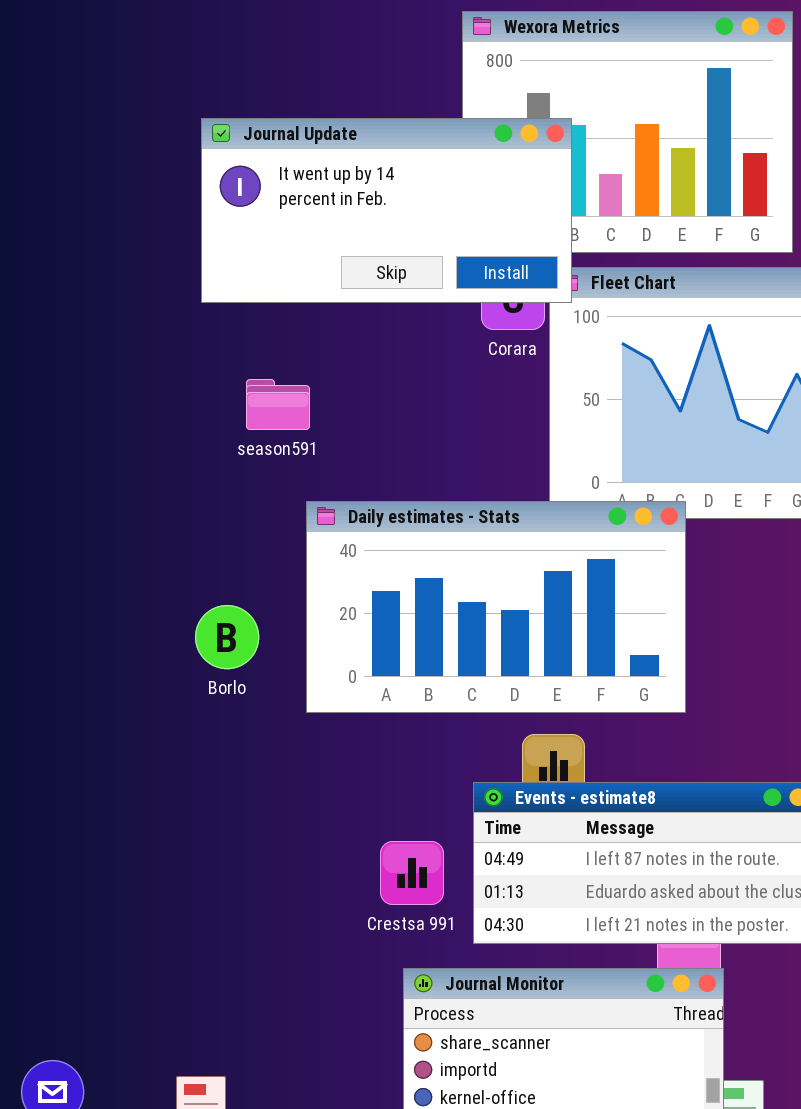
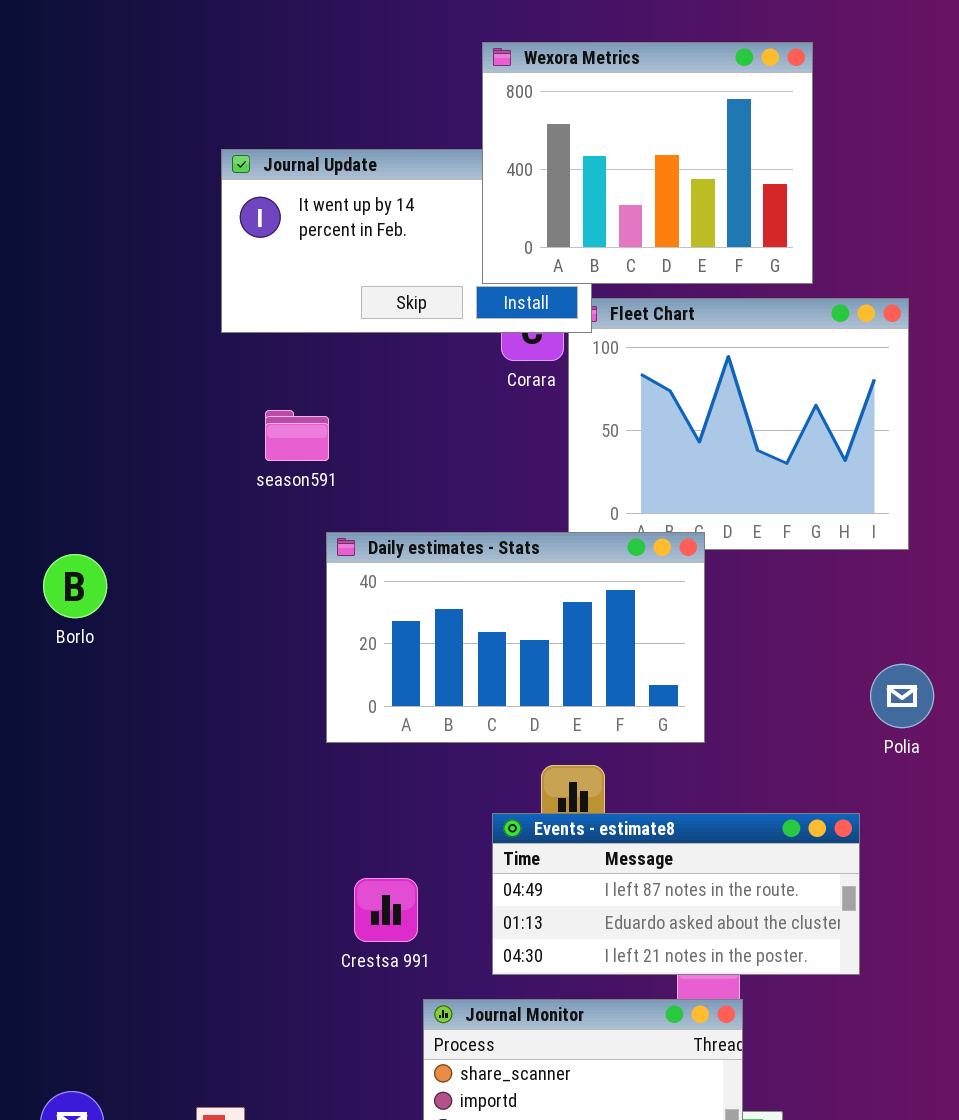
Wexora Metrics: [462,11,793,253] -> [482,42,813,284], raised
Borlo: [195,605,259,669] -> [43,554,107,618], moved
Crestsa 991: [380,841,444,905] -> [354,878,418,942], moved

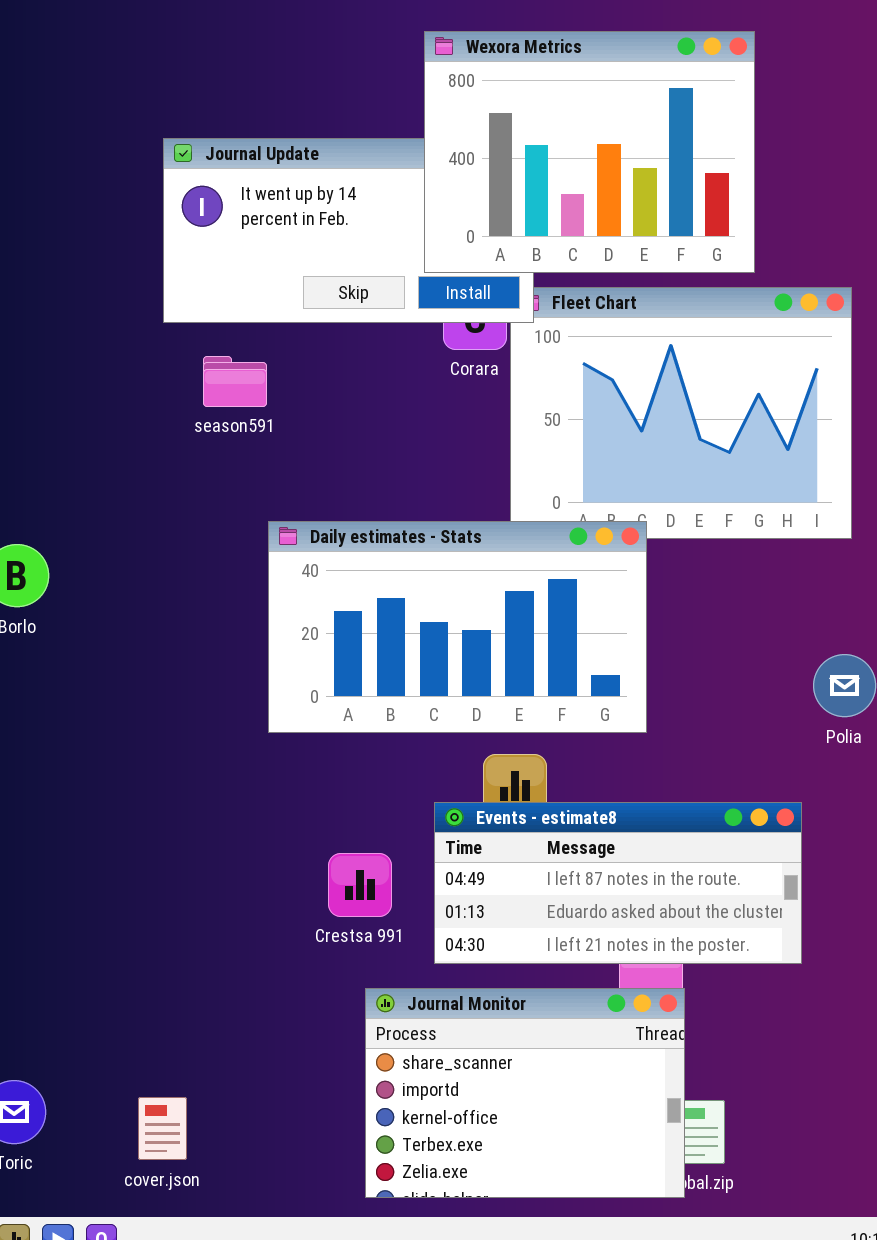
season591: [265,410,329,461] -> [203,356,267,407], moved
Crestsa 991: [354,878,418,942] -> [328,853,392,917], moved

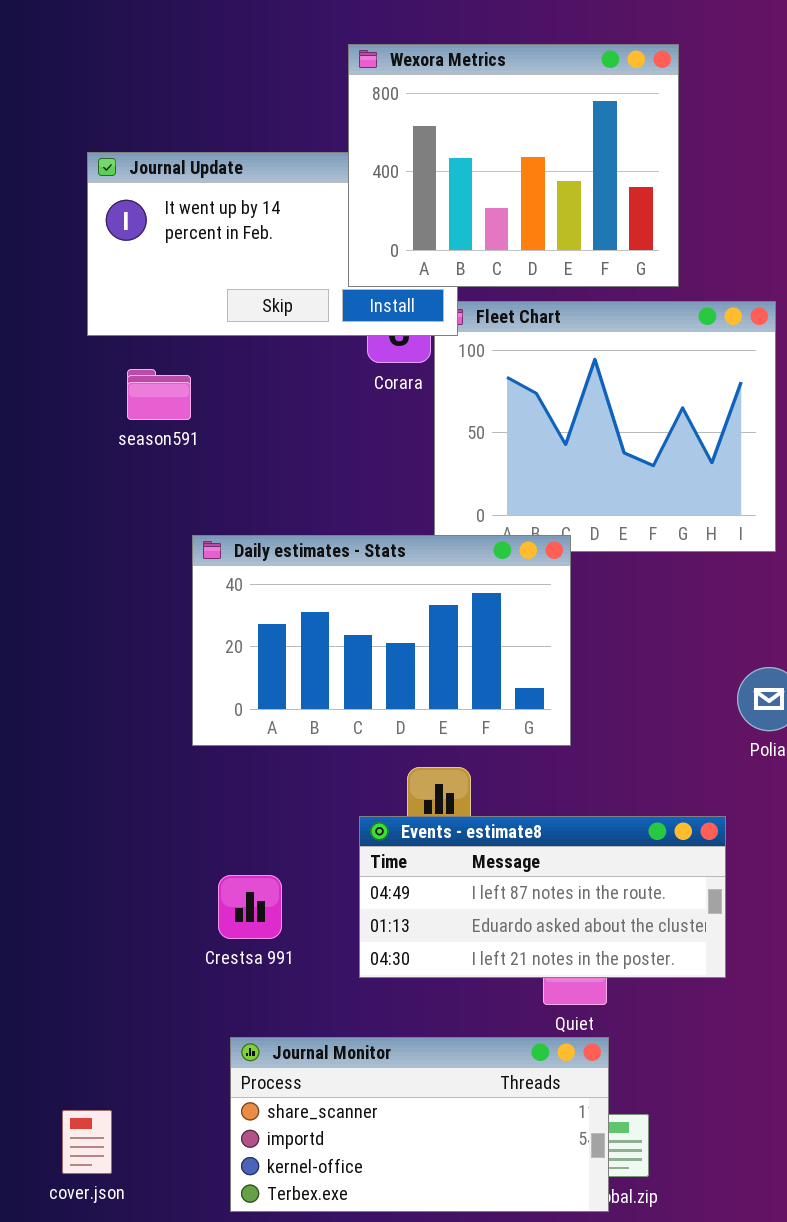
Crestsa 991: [328,853,392,917] -> [218,875,282,939], moved
Journal Monitor: [365,988,685,1198] -> [230,1037,609,1212], resized

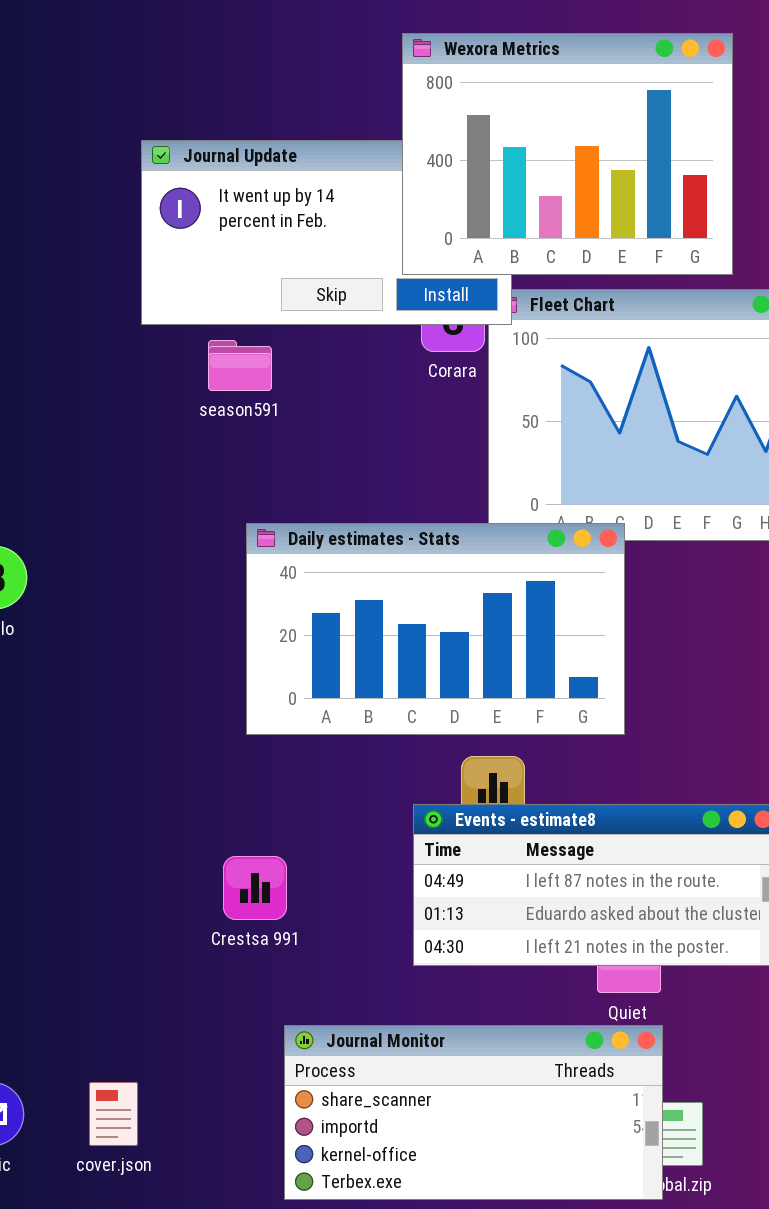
season591: [127,369,191,420] -> [208,340,272,391], moved
Crestsa 991: [218,875,282,939] -> [223,856,287,920], moved
cover.json: [62,1110,112,1174] -> [89,1082,138,1146], moved

